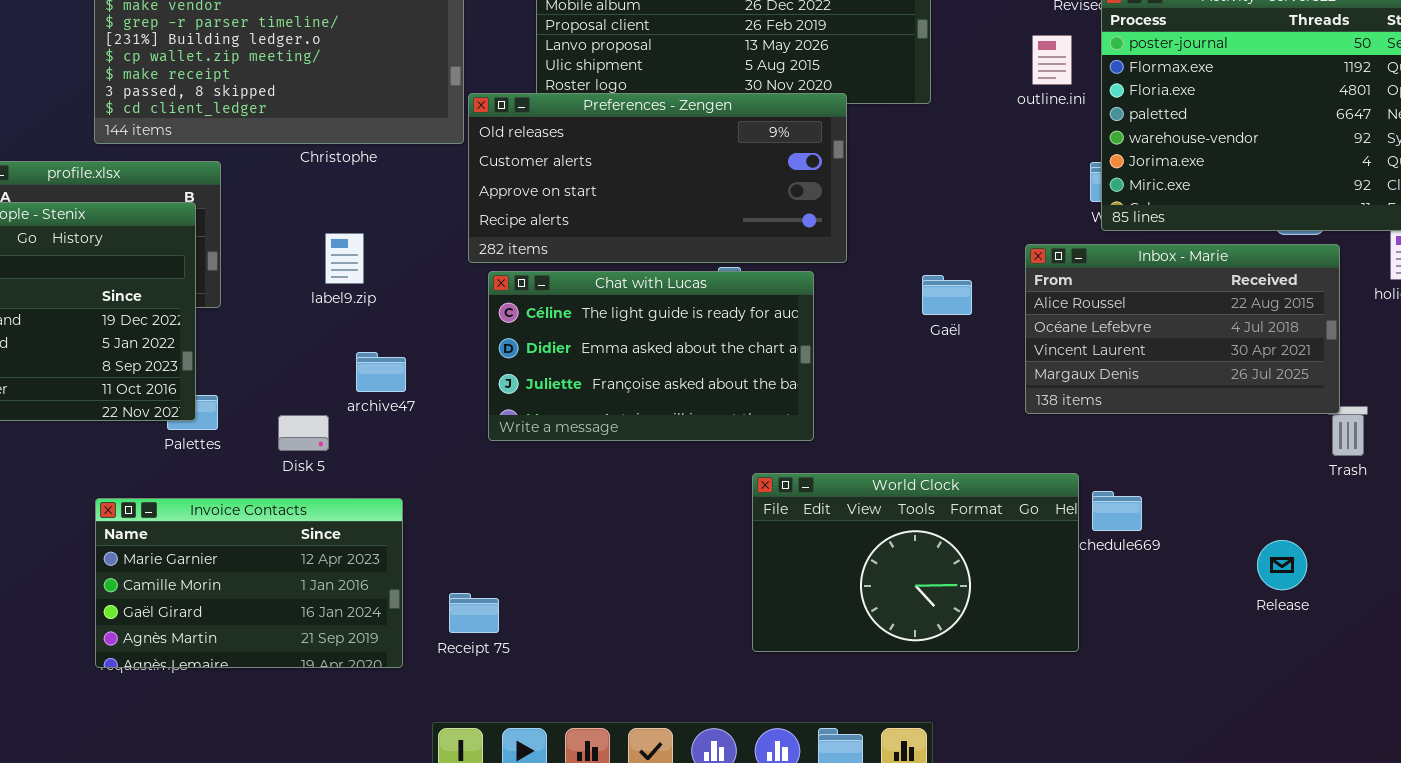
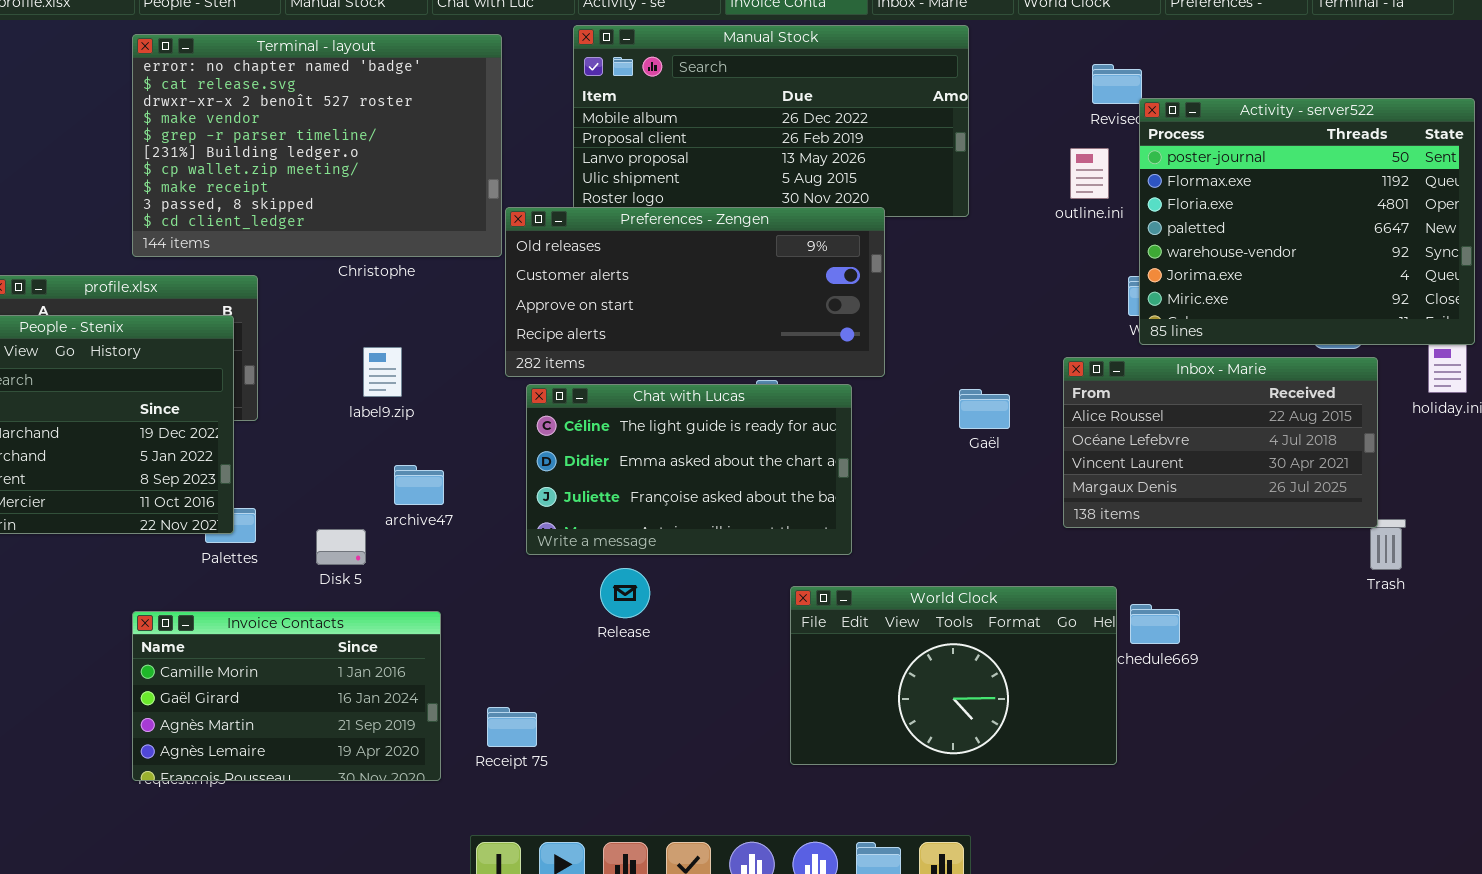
Invoice Contacts: [95,498,403,668] -> [132,611,441,781], scrolled down 1 row
Release: [1257,540,1307,590] -> [600,568,650,618], moved

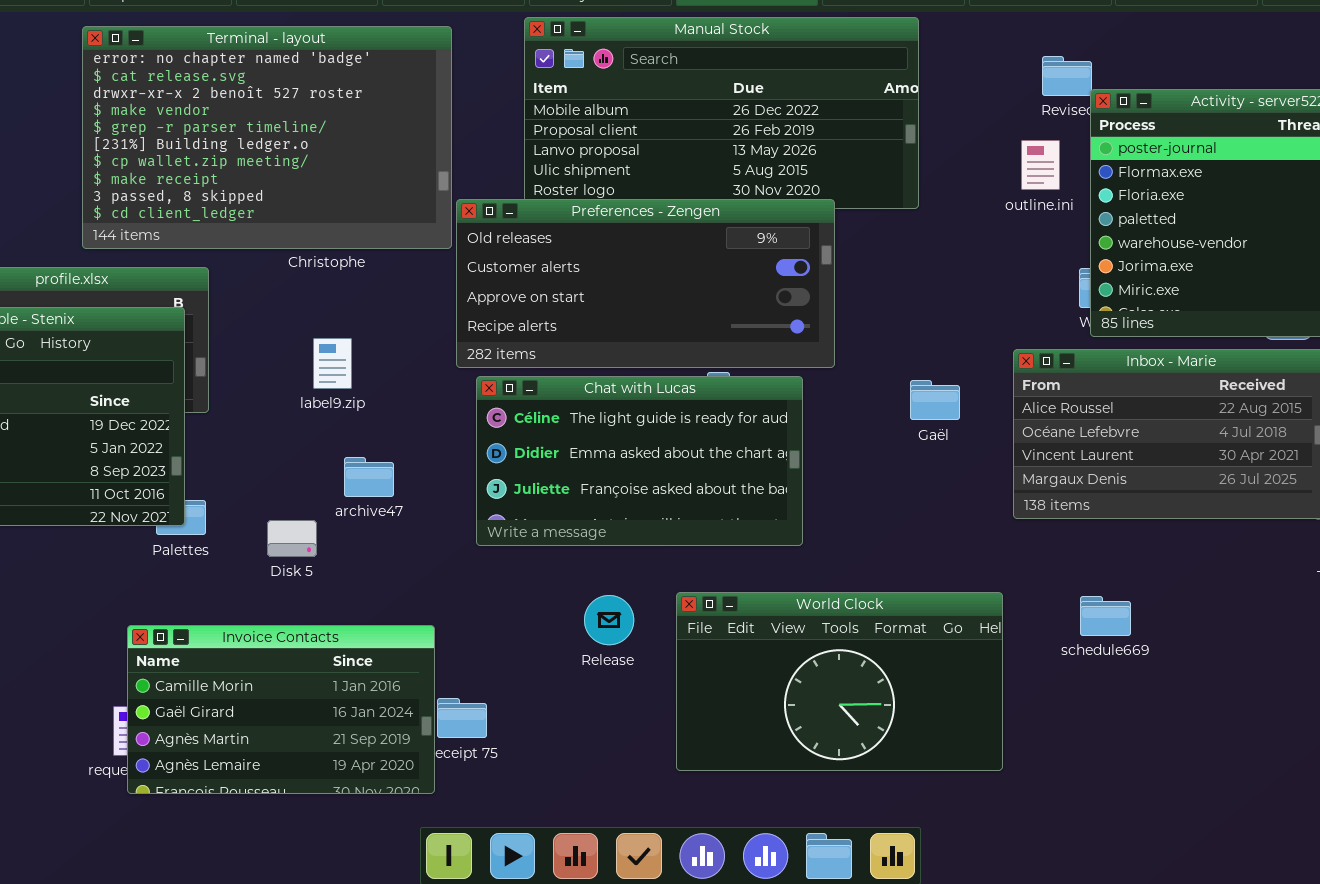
Release: [600,568,650,618] -> [584,595,634,645], moved
World Clock: [790,586,1117,765] -> [676,592,1003,771], moved
Invoice Contacts: [132,611,441,781] -> [127,625,435,794], moved

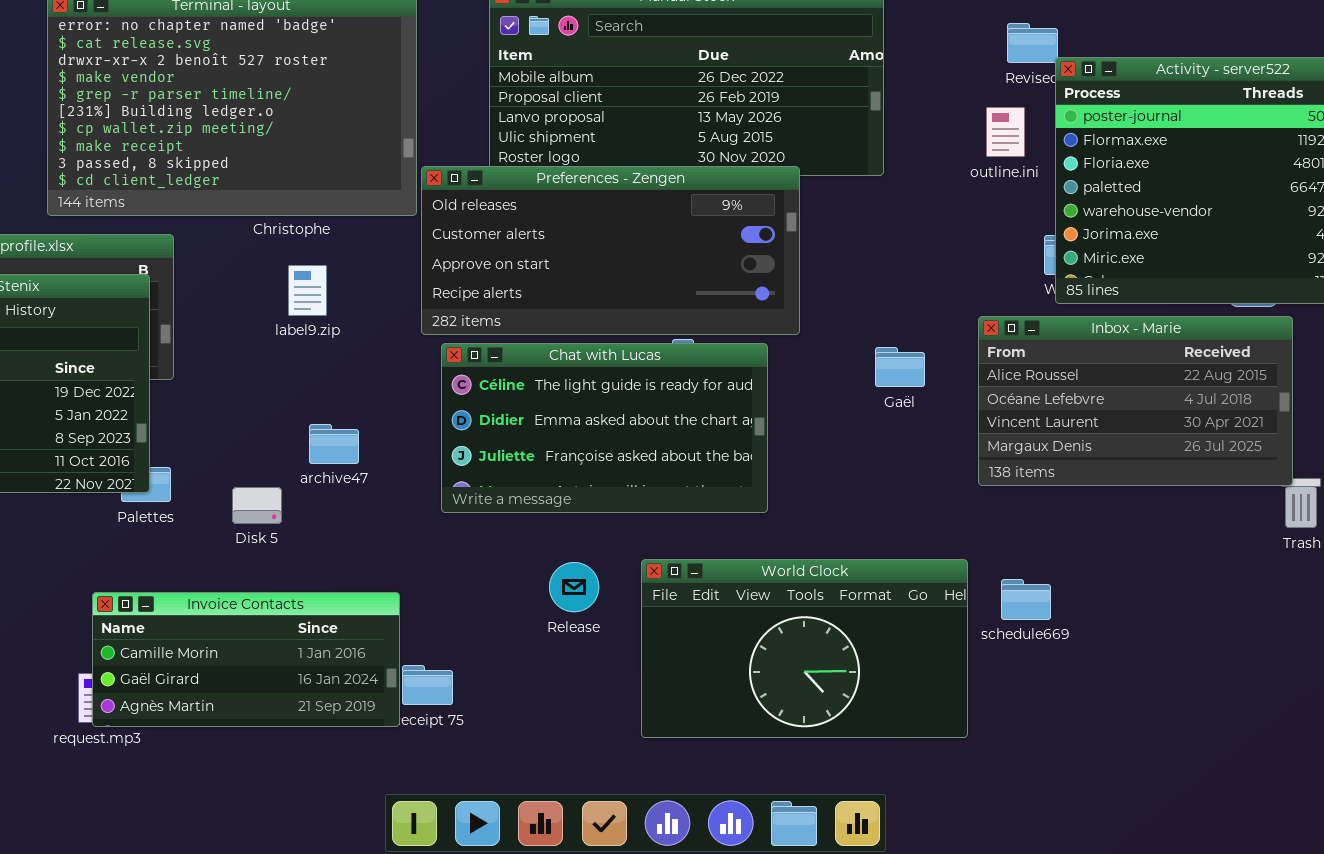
label9.zip: [313,338,352,389] -> [288,265,327,316], moved
schedule669: [1080,596,1131,636] -> [1001,579,1051,620], moved
Invoice Contacts: [127,625,435,794] -> [92,592,400,727], resized

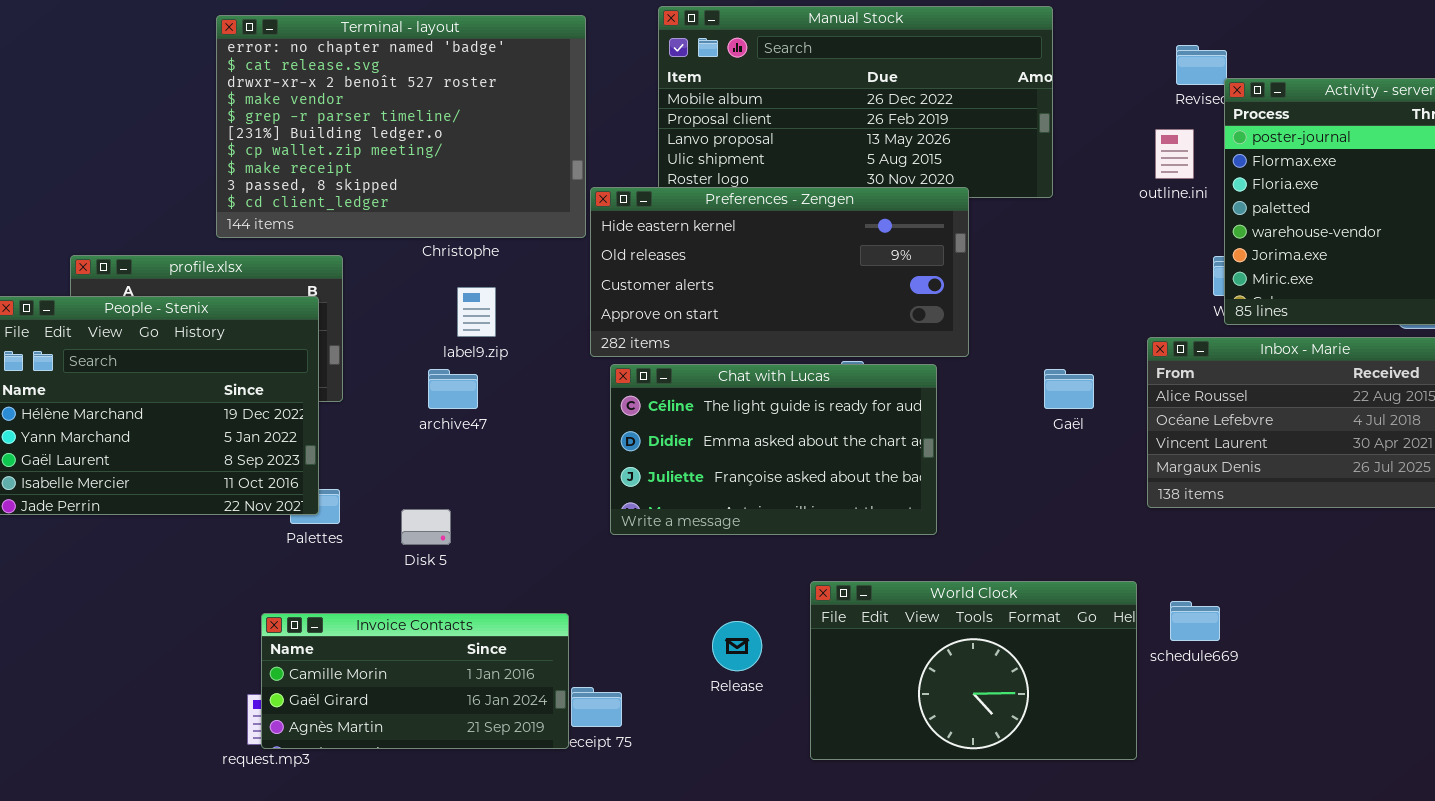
Preferences - Zengen: [421,166,800,335] -> [590,187,969,357], scrolled up 1 row
archive47: [309,424,359,464] -> [428,369,478,409], moved
Release: [549,562,599,612] -> [712,621,762,671], moved

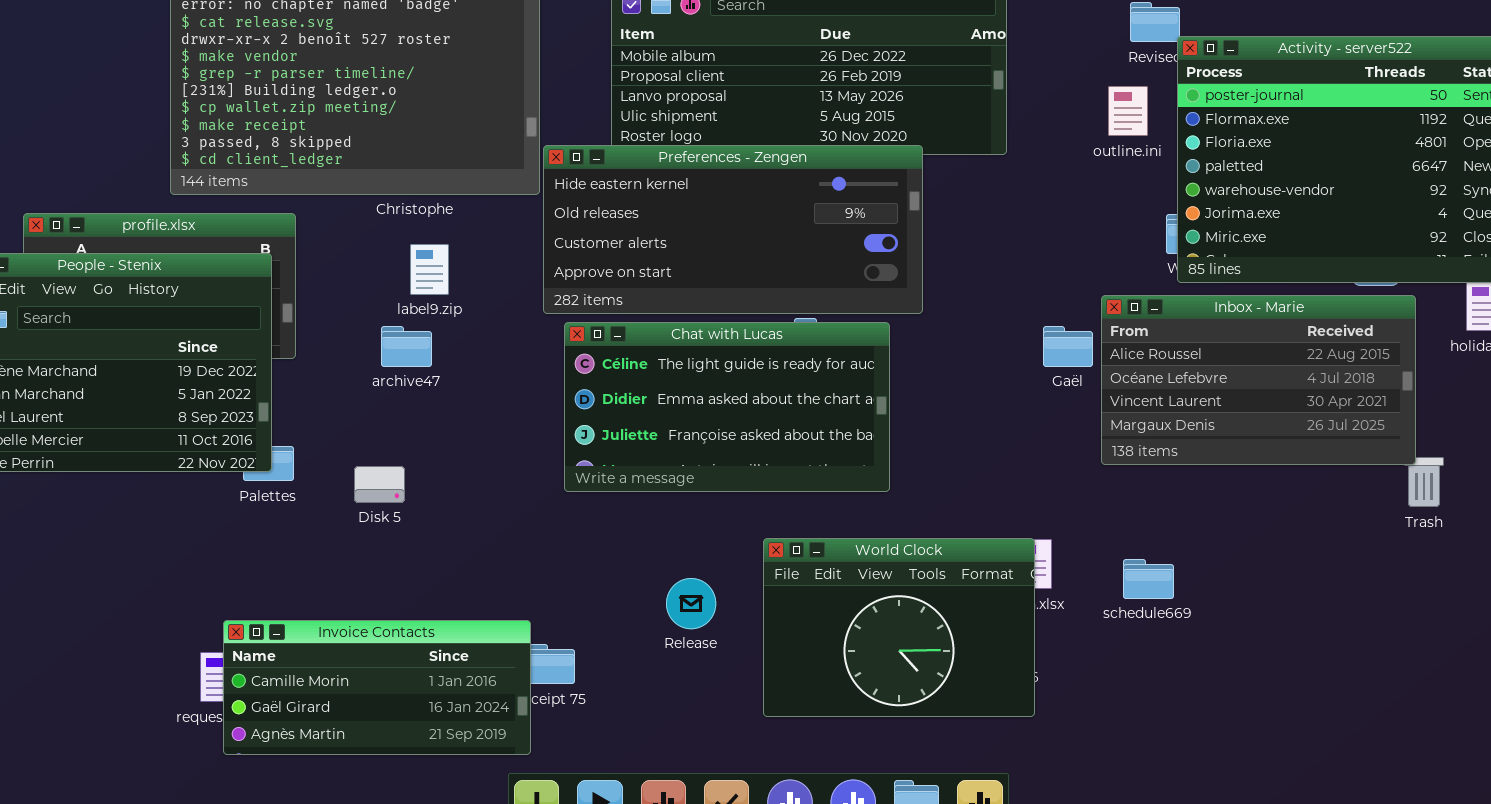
Gaël: [1044,369,1094,409] -> [1043,326,1093,367], moved
World Clock: [810,581,1137,760] -> [763,538,1035,717], resized
Invoice Contacts: [261,613,569,749] -> [223,620,531,755], moved

